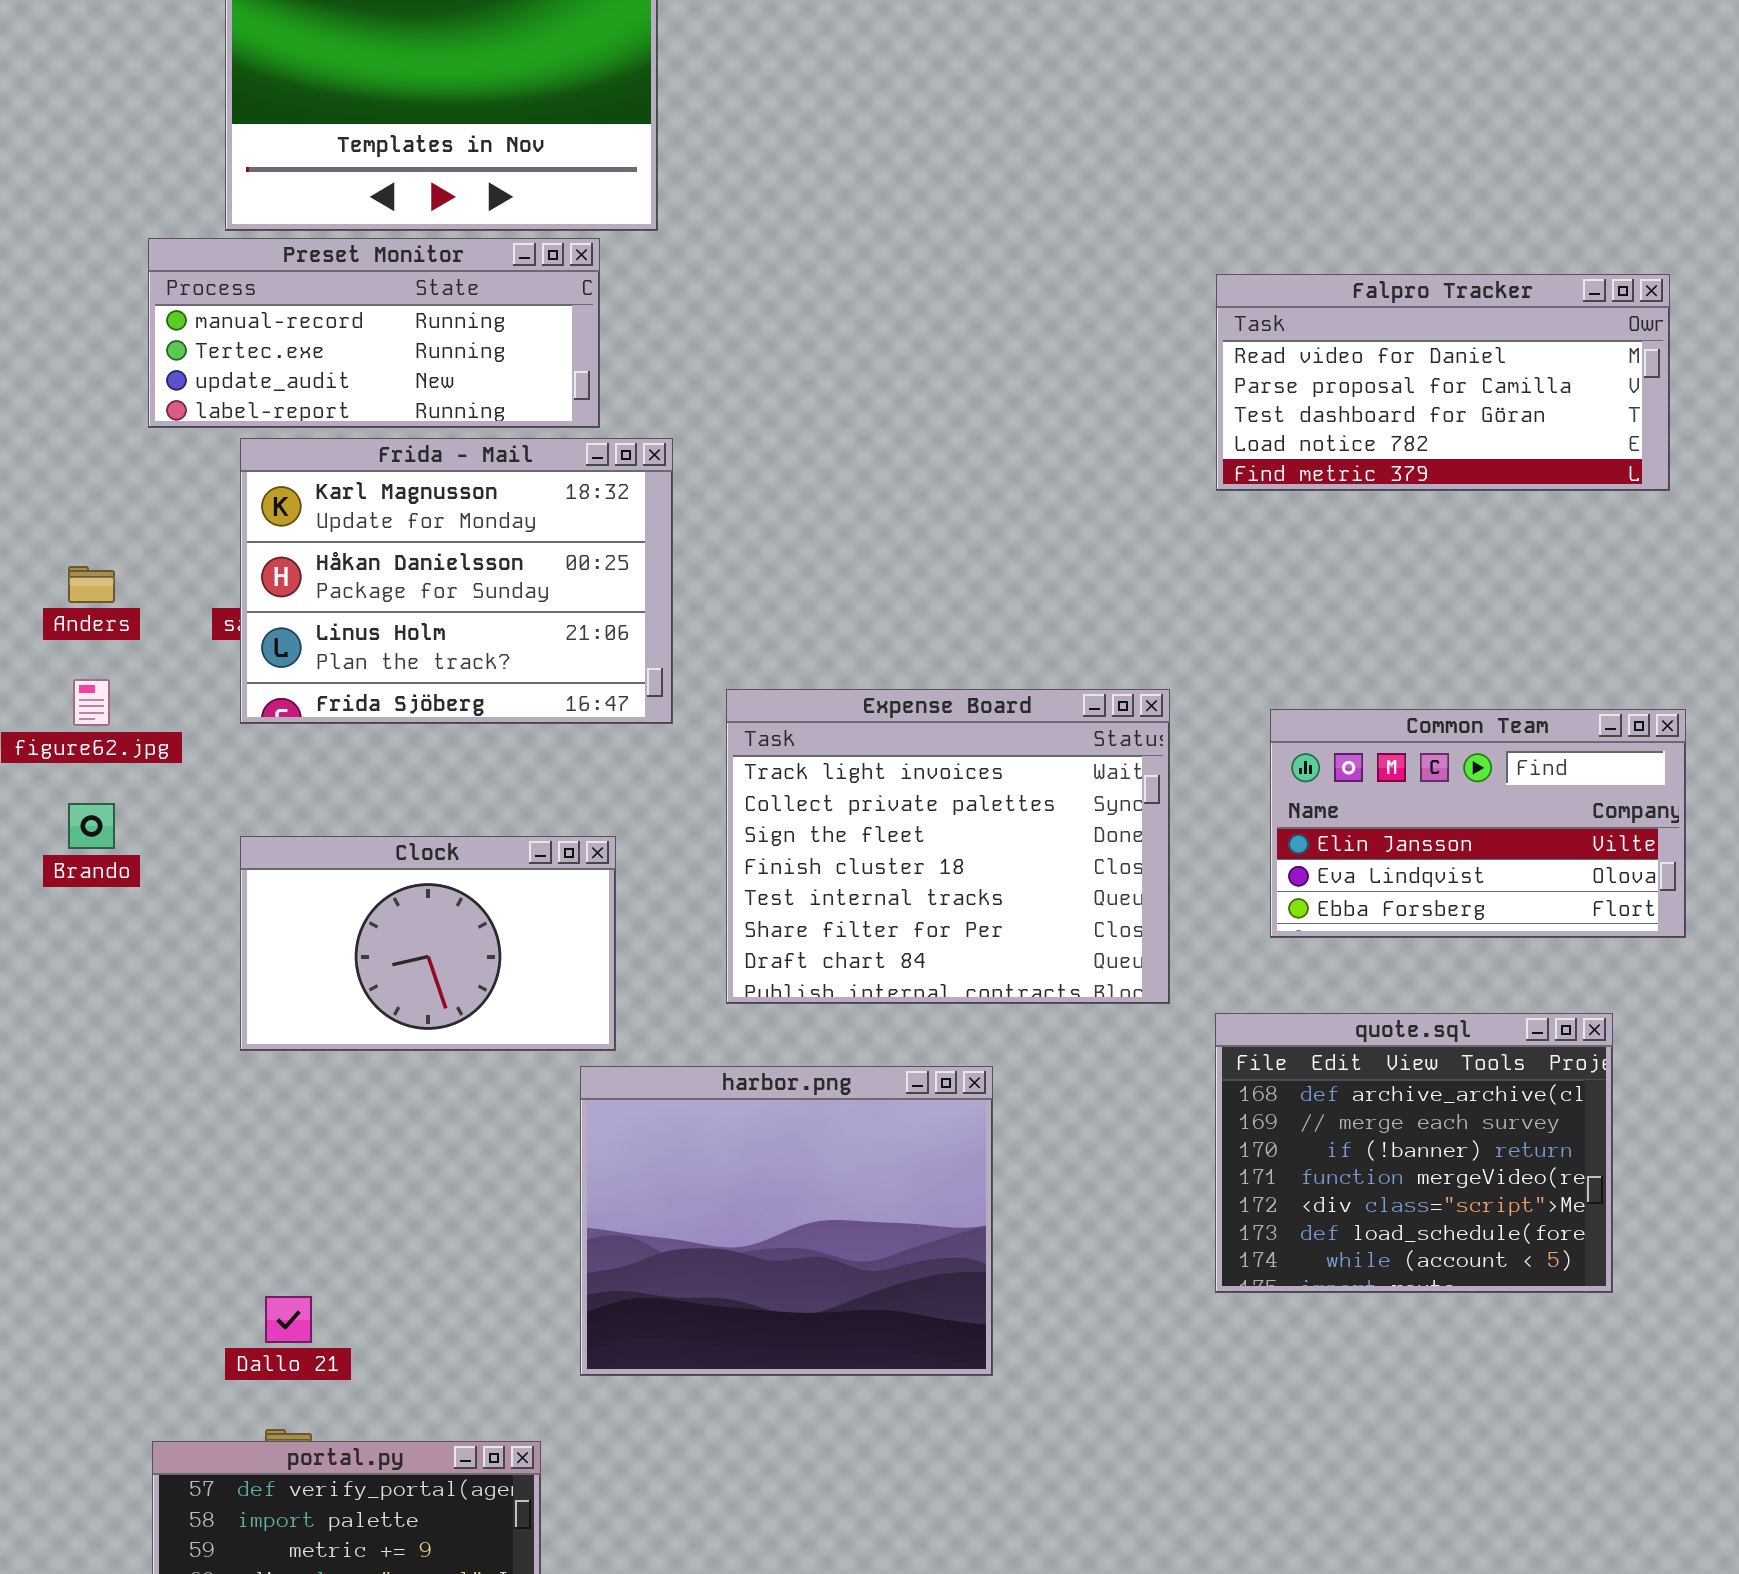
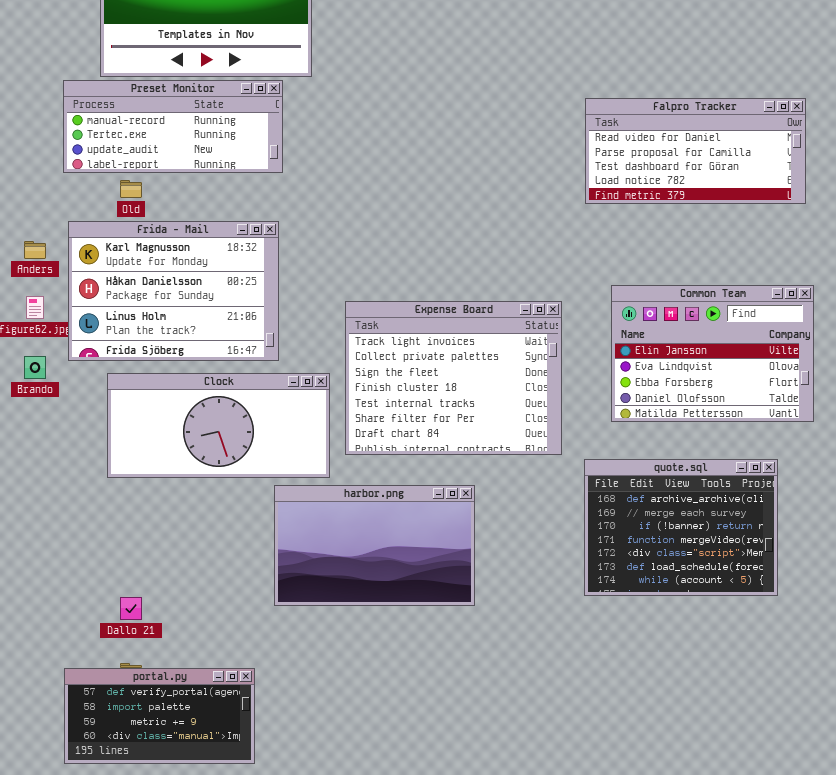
Frida - Mail: [240,438,673,724] -> [68,221,279,361], moved
Common Team: [1270,709,1686,938] -> [611,285,814,422], resized
Clock: [240,836,616,1051] -> [107,373,330,478], resized
harbor.png: [580,1066,993,1376] -> [274,485,475,606], resized

